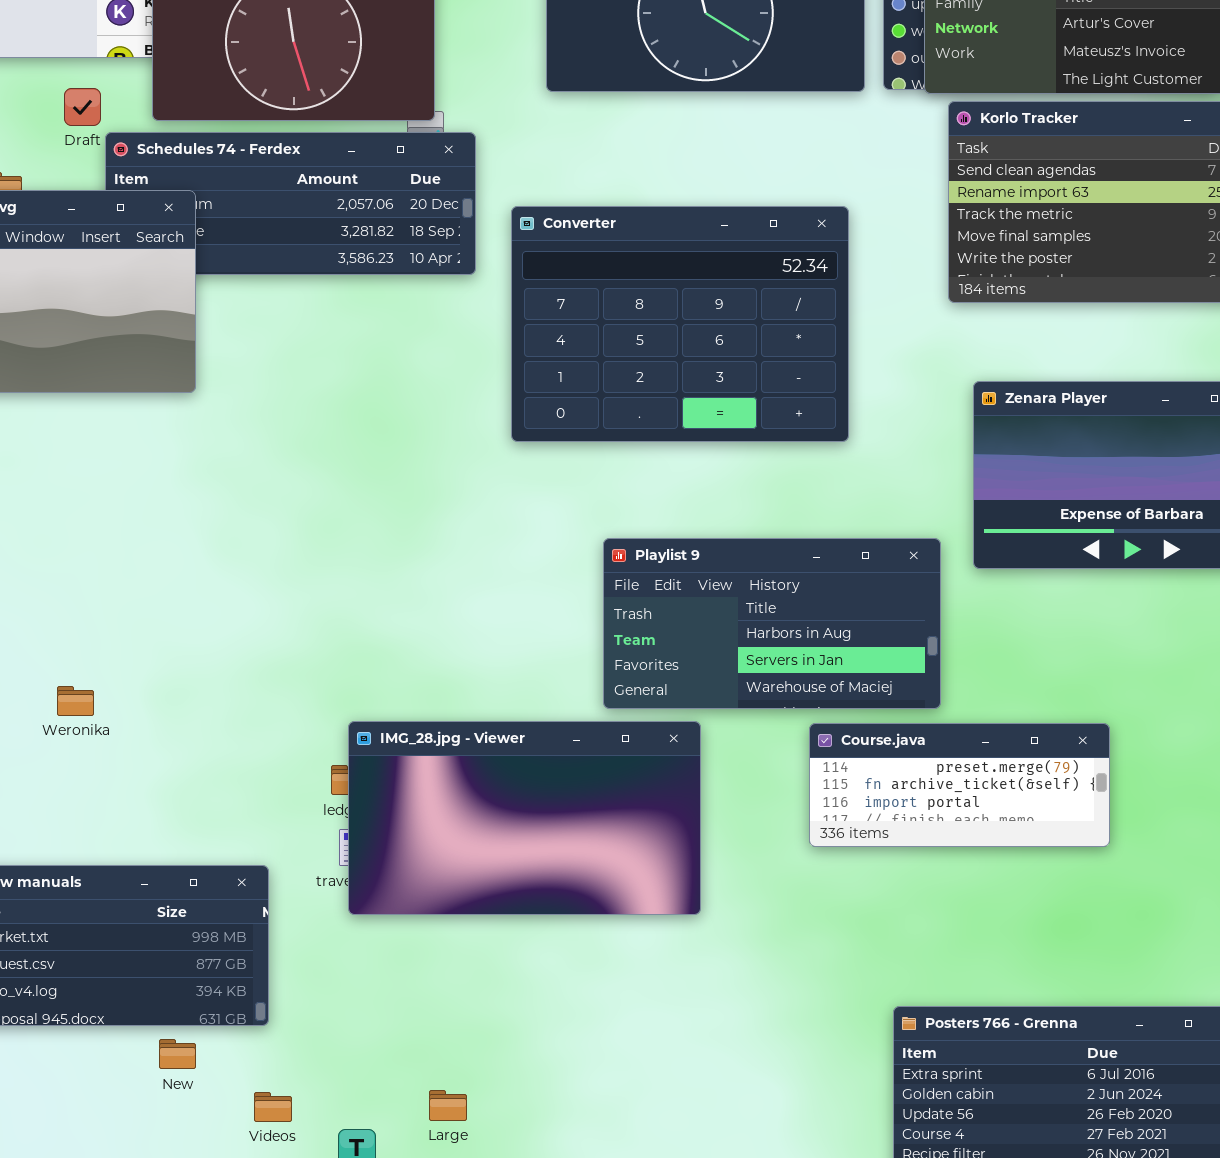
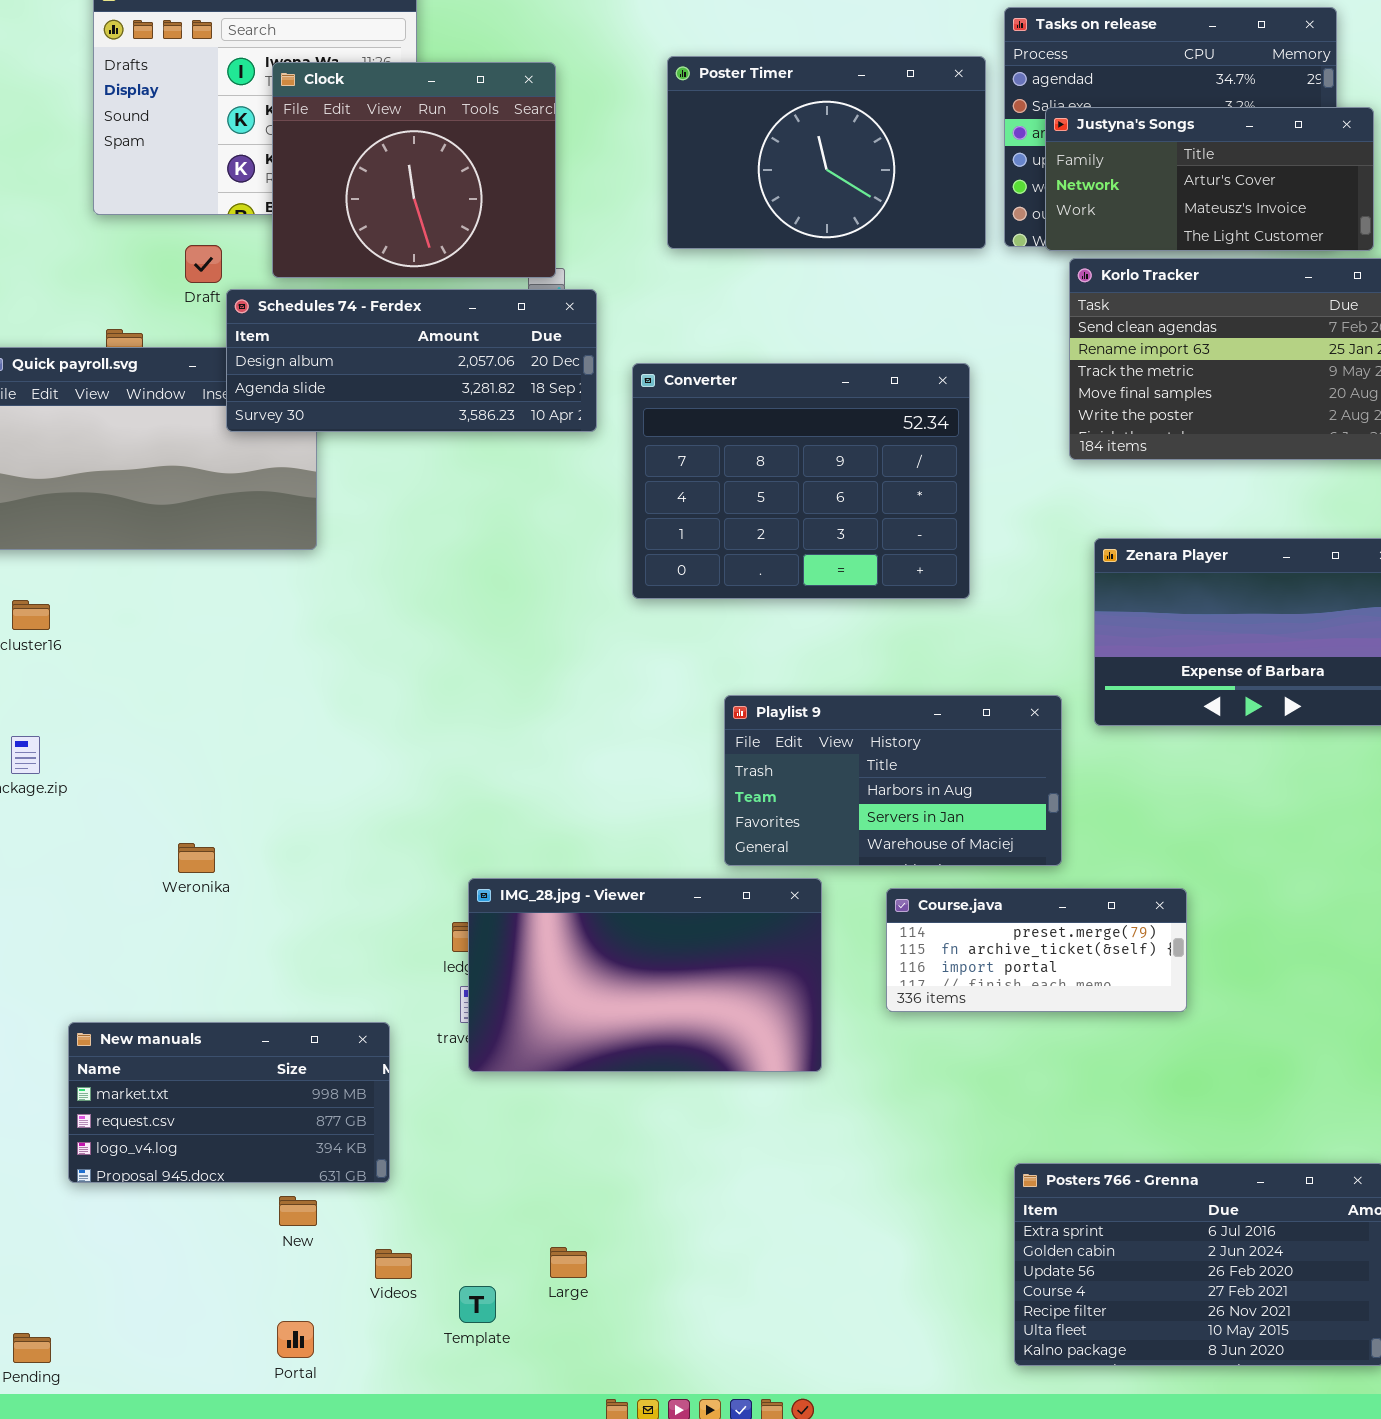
Schedules 74 - Ferdex: [105,132,476,275] -> [226,289,597,432], raised
Course.java: [809,723,1110,847] -> [886,888,1187,1012], moved

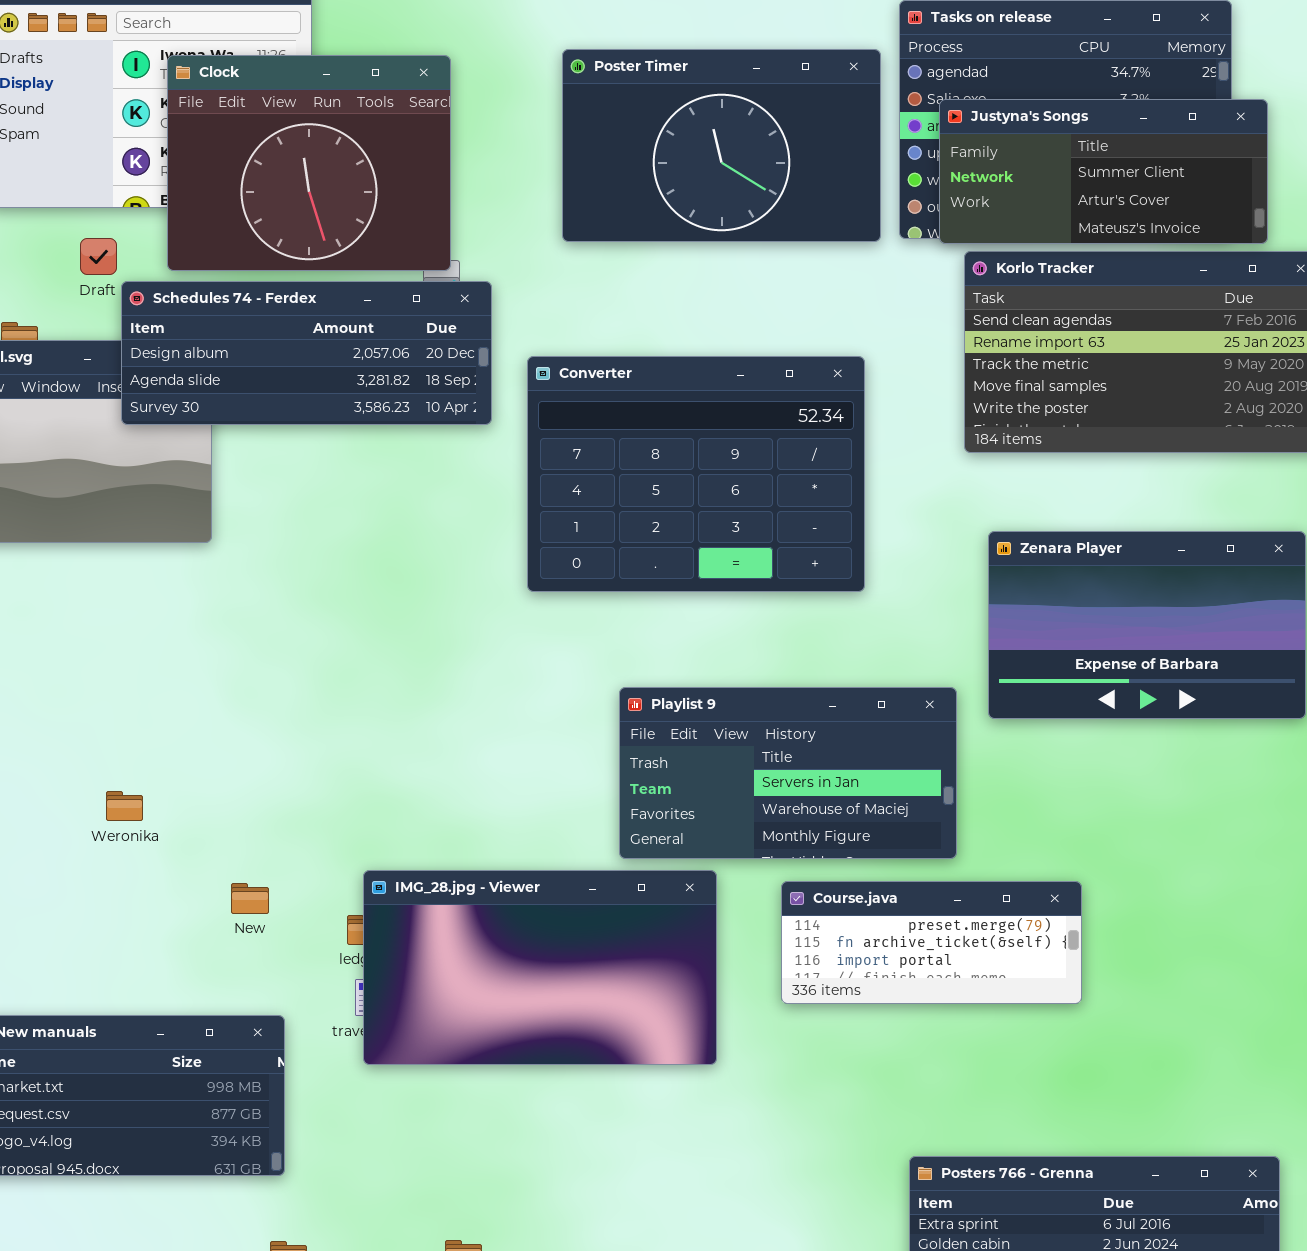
Justyna's Songs: [1045,107,1374,251] -> [939,99,1268,244], scrolled up 1 row
Playlist 9: [724,695,1062,866] -> [619,687,957,859], scrolled down 1 row
Weronika: [178,843,215,873] -> [106,791,143,821], moved
New: [279,1196,317,1226] -> [231,883,269,914], moved

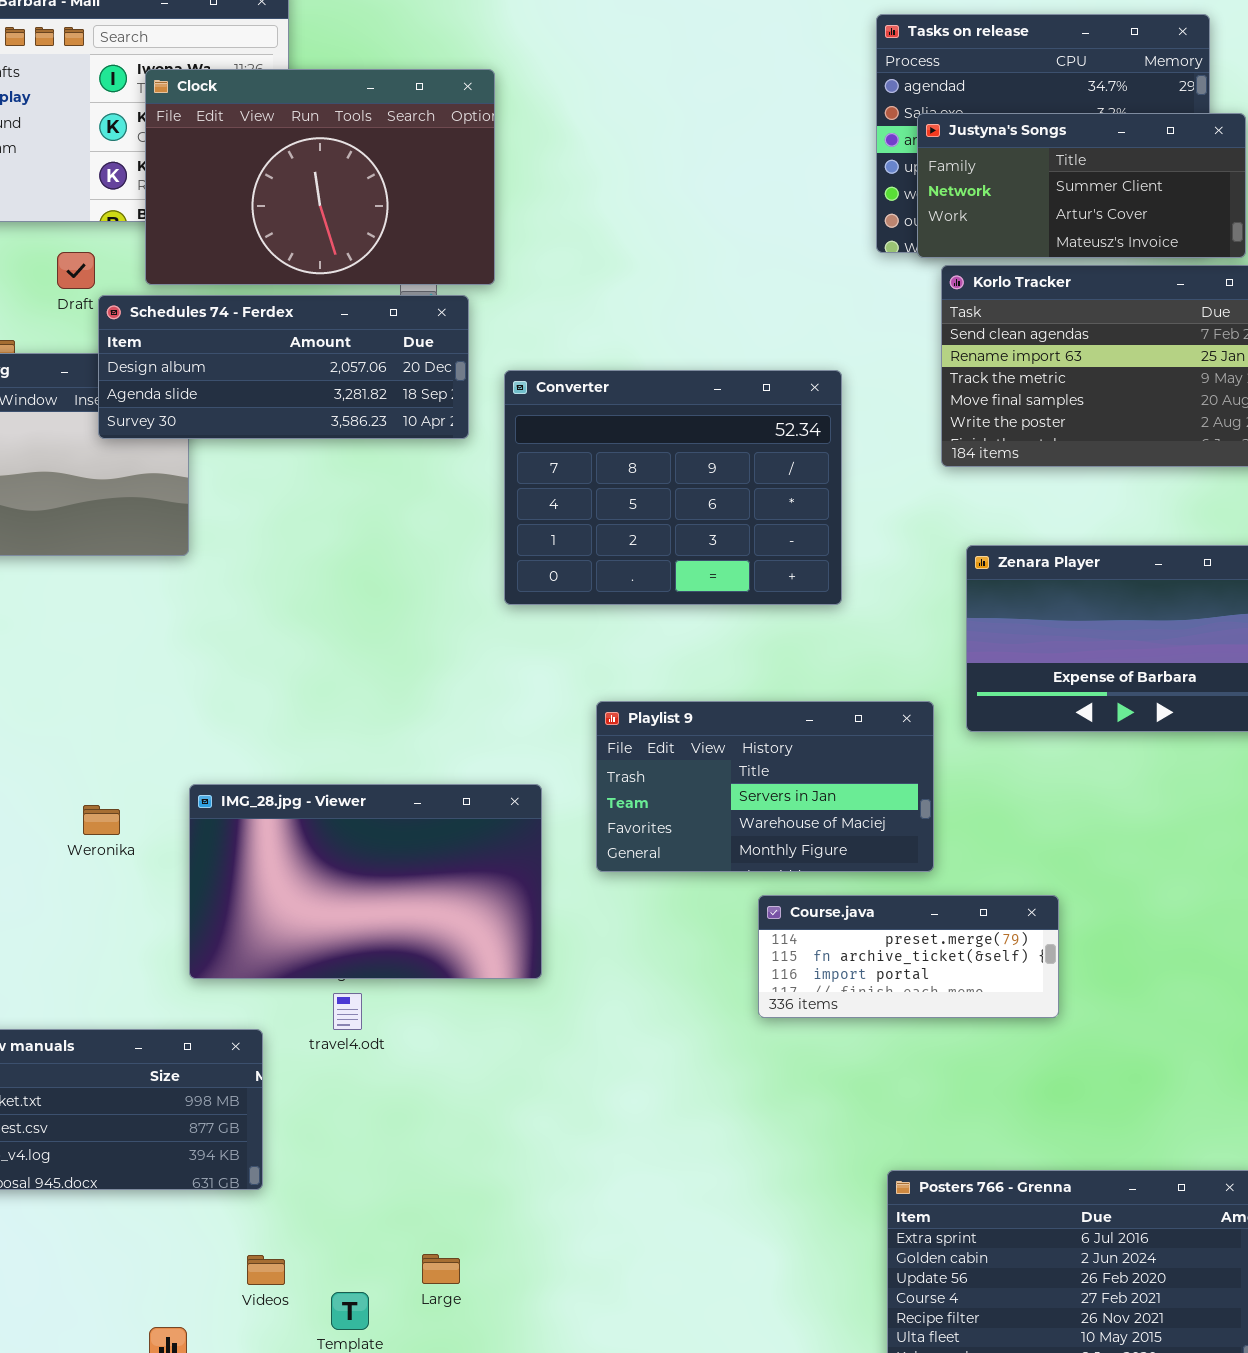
Poster Timer: [562,49,881,242] -> none, closed
Clock: [167,55,451,271] -> [145,69,495,285], resized
IMG_28.jpg - Viewer: [363,870,717,1065] -> [189,784,542,979], moved

